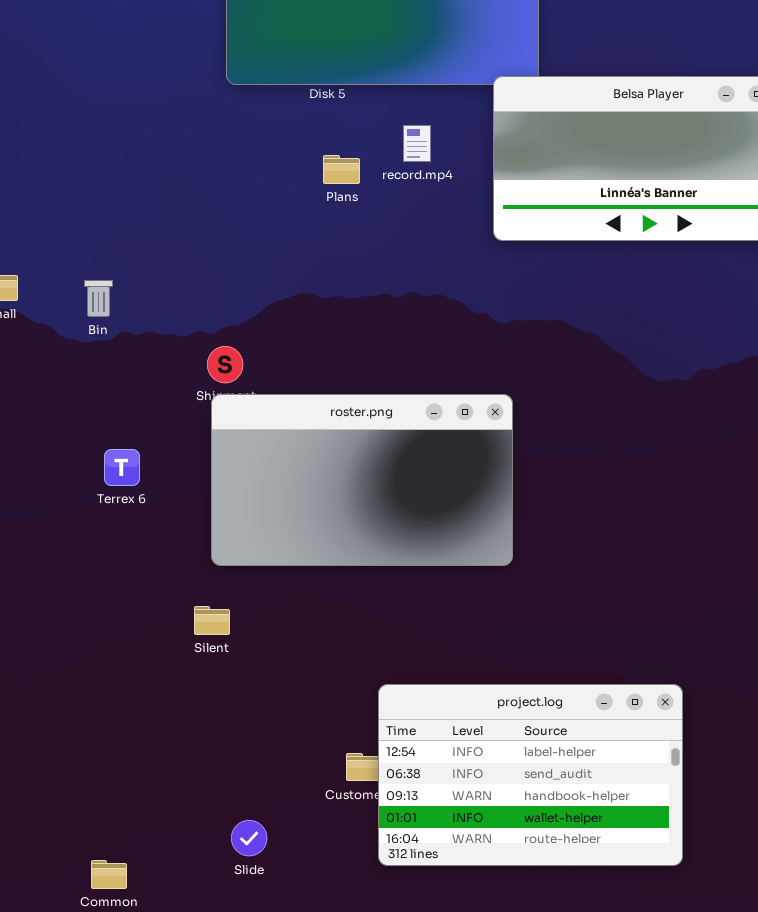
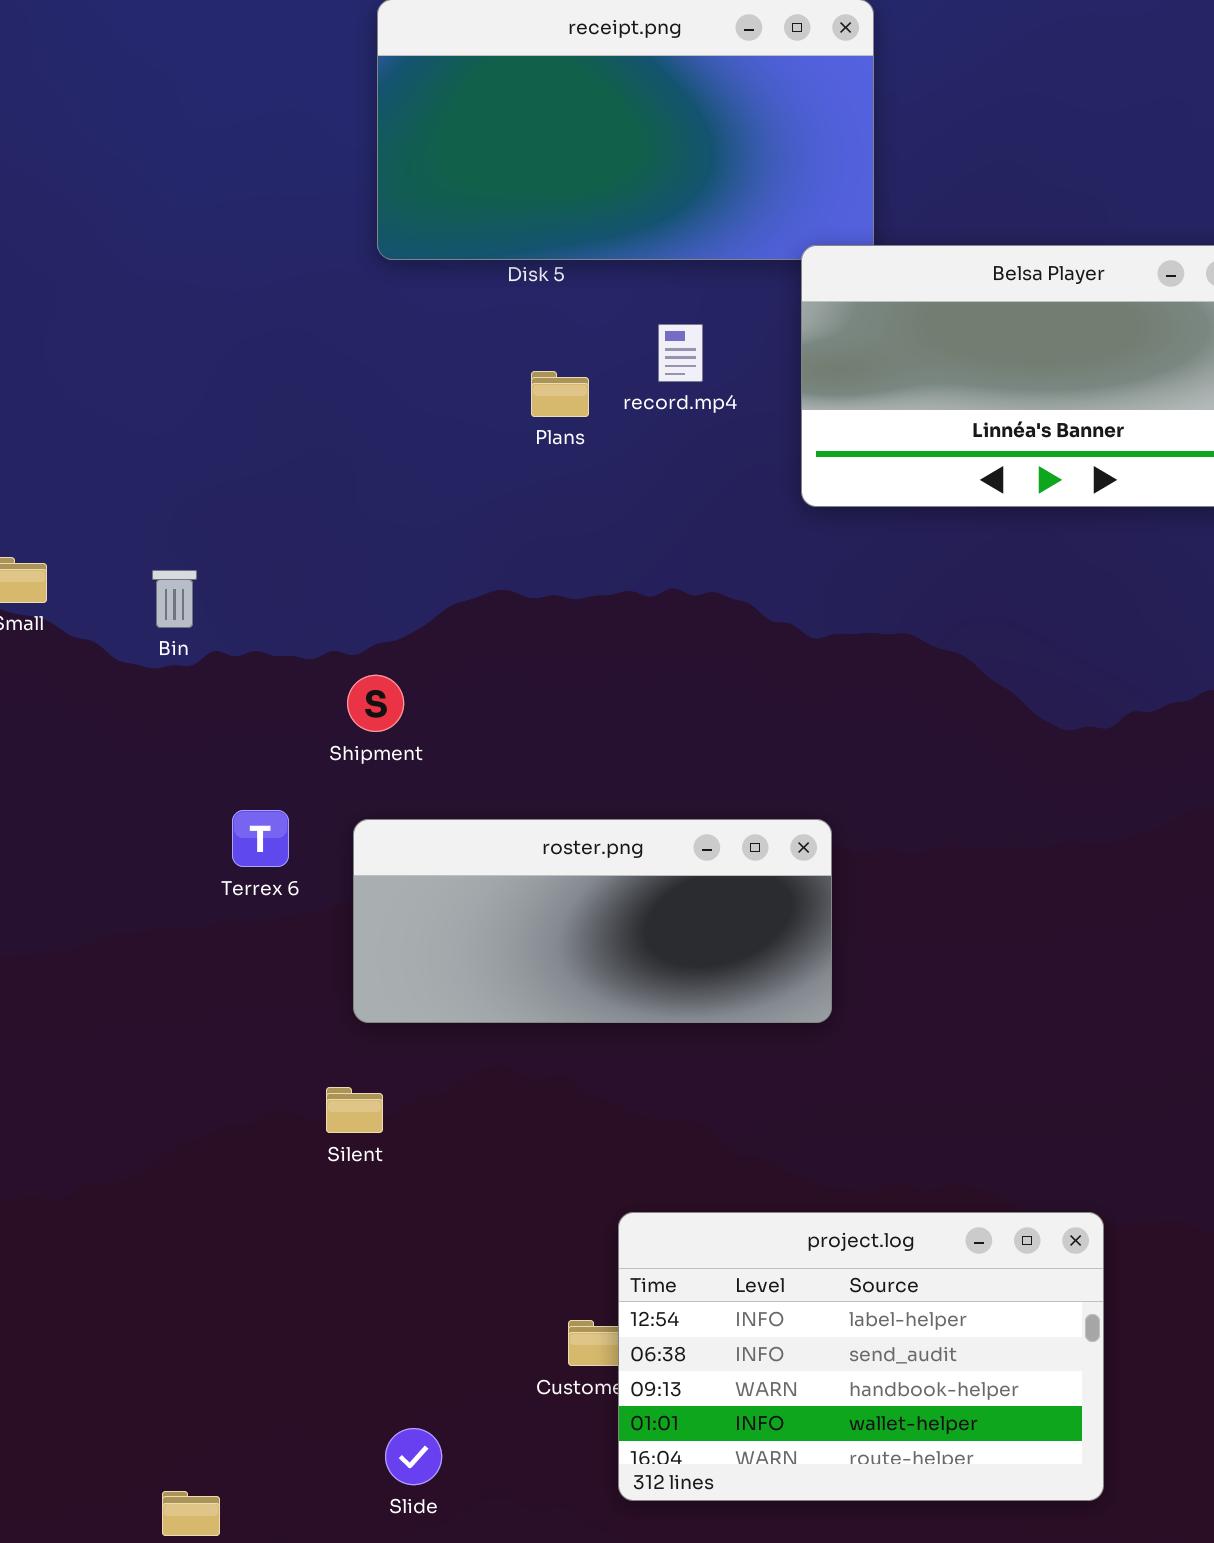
roster.png: [211,394,513,566] -> [353,819,832,1023], resized
Terrex 6: [104,449,140,486] -> [232,810,289,867], moved

